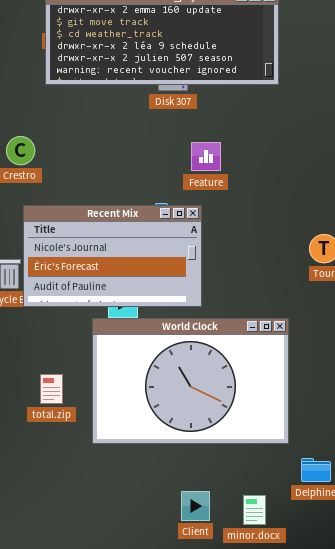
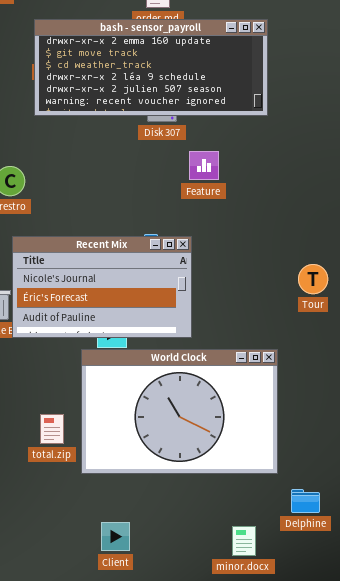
Feature: [191,142,221,171] -> [189,151,219,180], moved
total.zip: [40,374,63,404] -> [40,414,64,444], moved
Client: [181,491,210,521] -> [101,522,130,551], moved

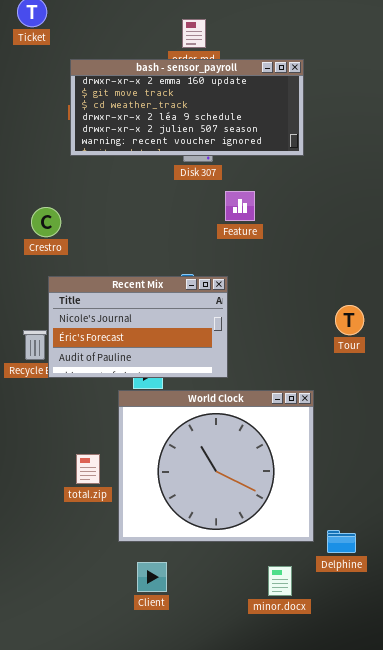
World Clock: [81,349,278,474] -> [118,390,314,542], resized

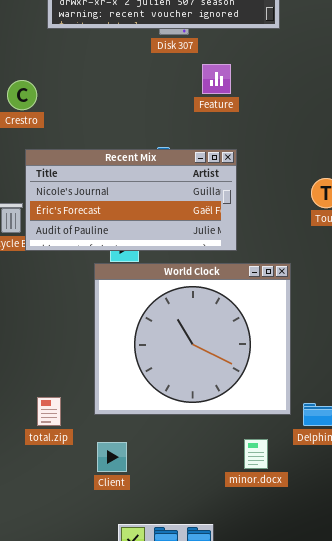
Recent Mix: [48,276,228,378] -> [25,149,237,251], resized
total.zip: [76,454,100,484] -> [37,397,61,426], moved
Client: [137,562,167,592] -> [97,442,127,472], moved

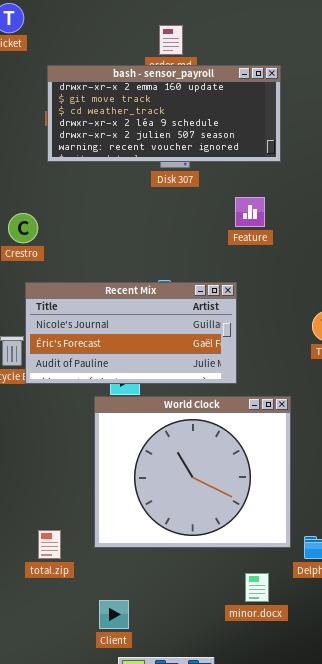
Feature: [202,64,231,94] -> [235,197,265,227], moved
Client: [97,442,127,472] -> [99,600,129,629], moved

